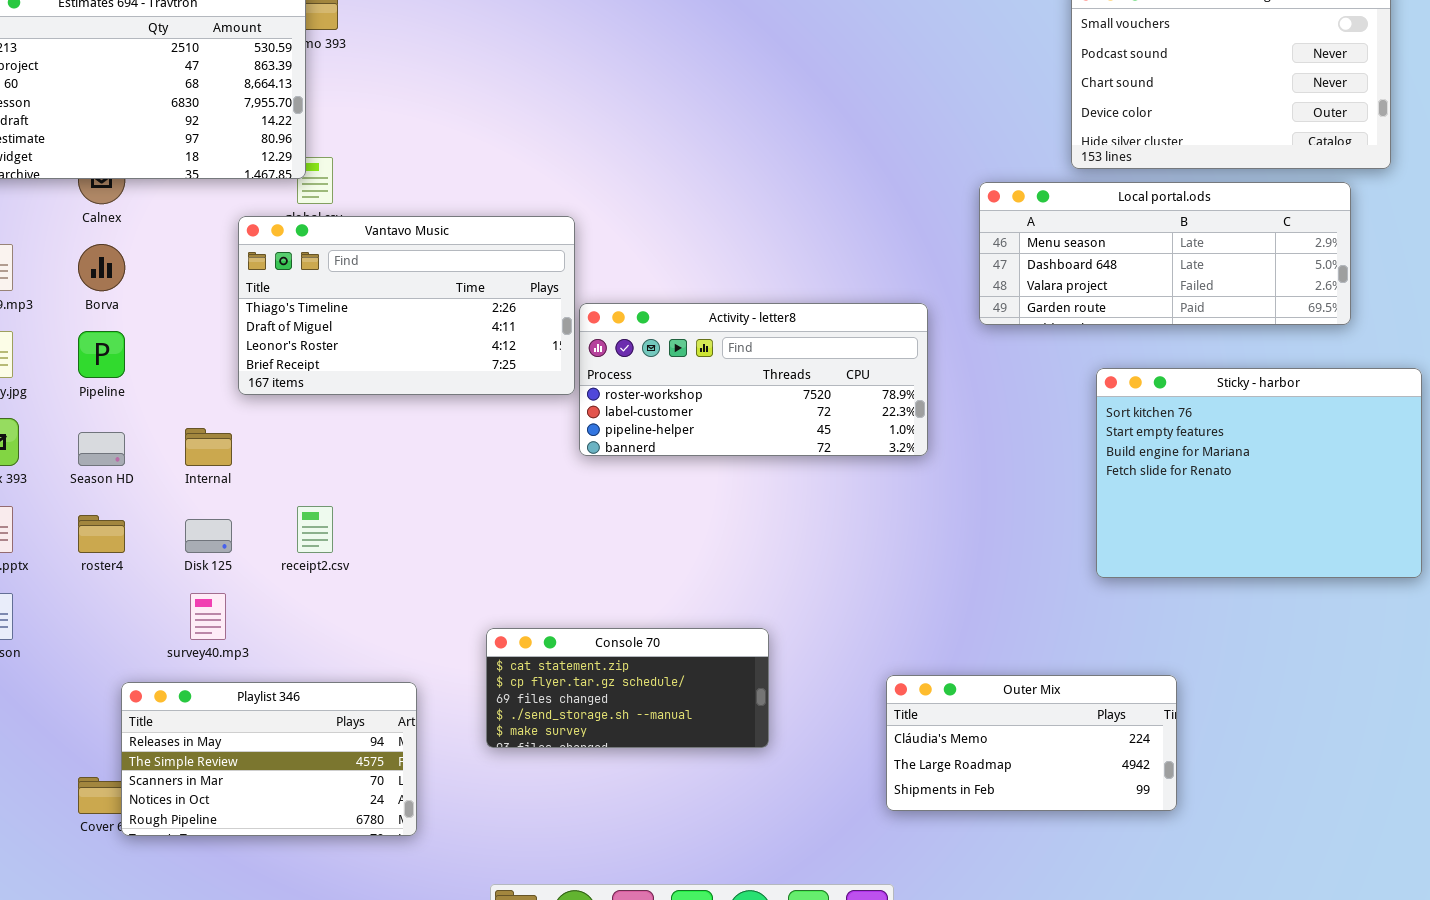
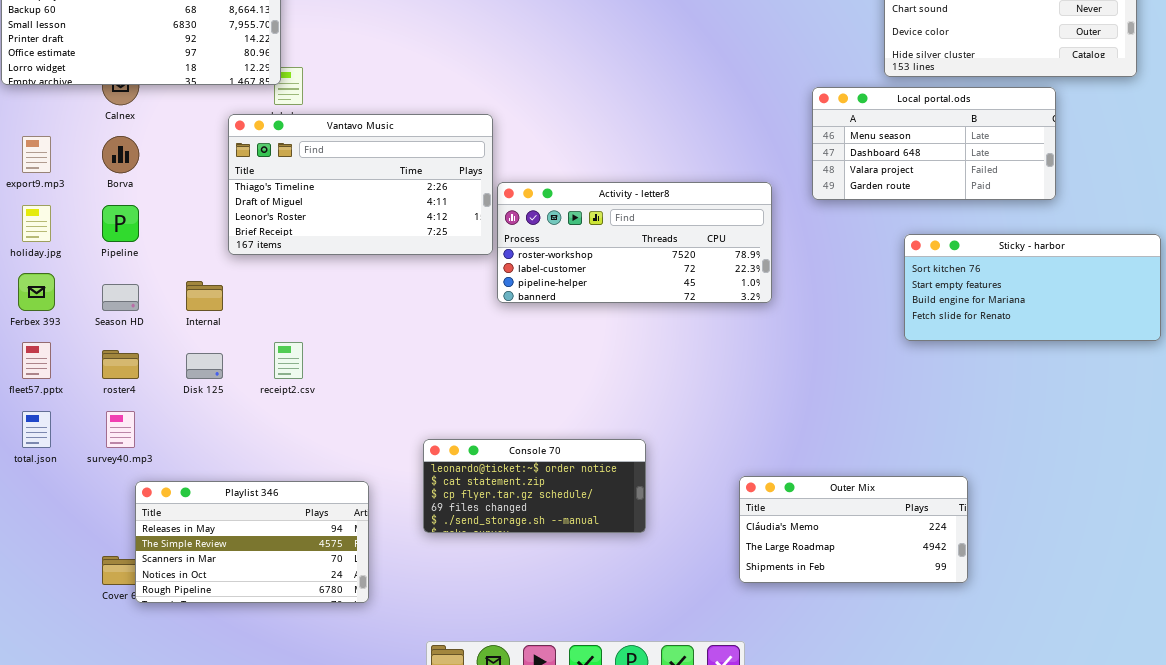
Local portal.ods: [979,182,1351,325] -> [812,87,1056,200], resized
Sticky - harbor: [1096,368,1422,578] -> [904,234,1161,341], resized
survey40.mp3: [190,593,226,640] -> [106,411,135,448], moved
Console 70: [486,628,769,748] -> [423,439,646,533], scrolled up 1 row

